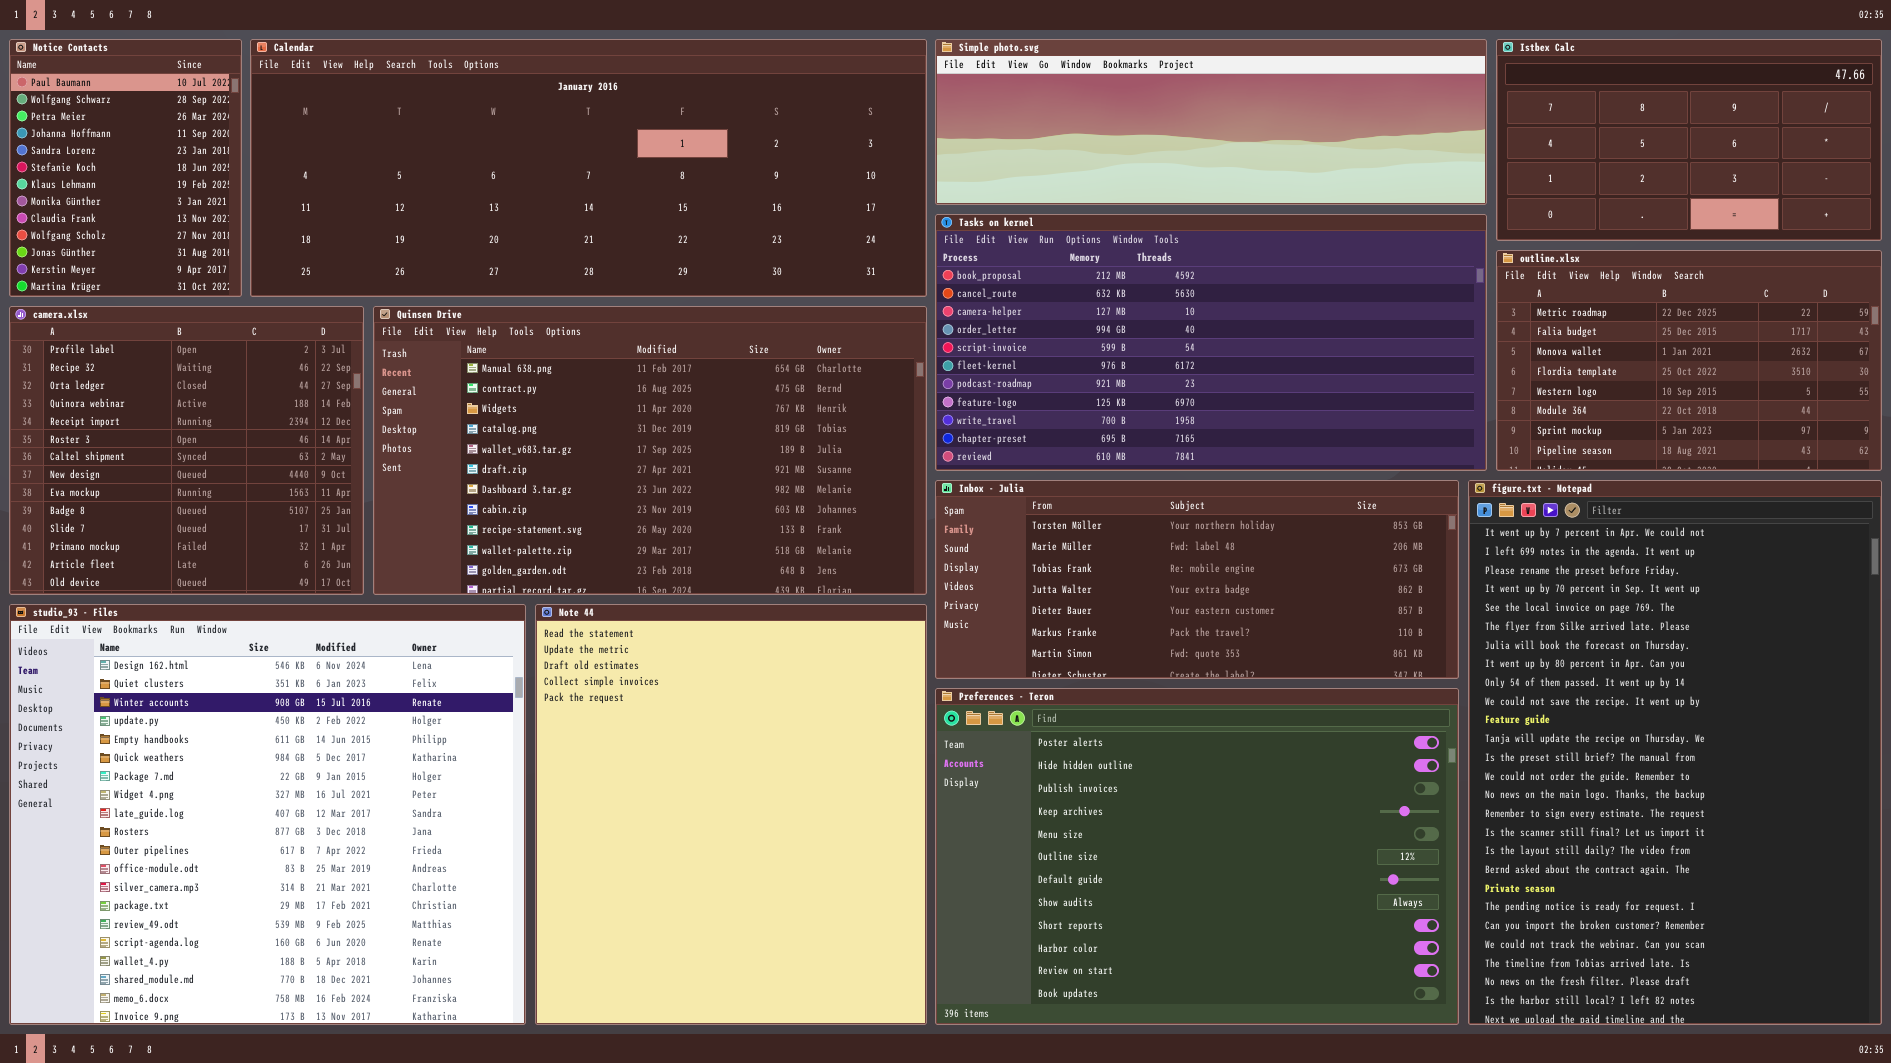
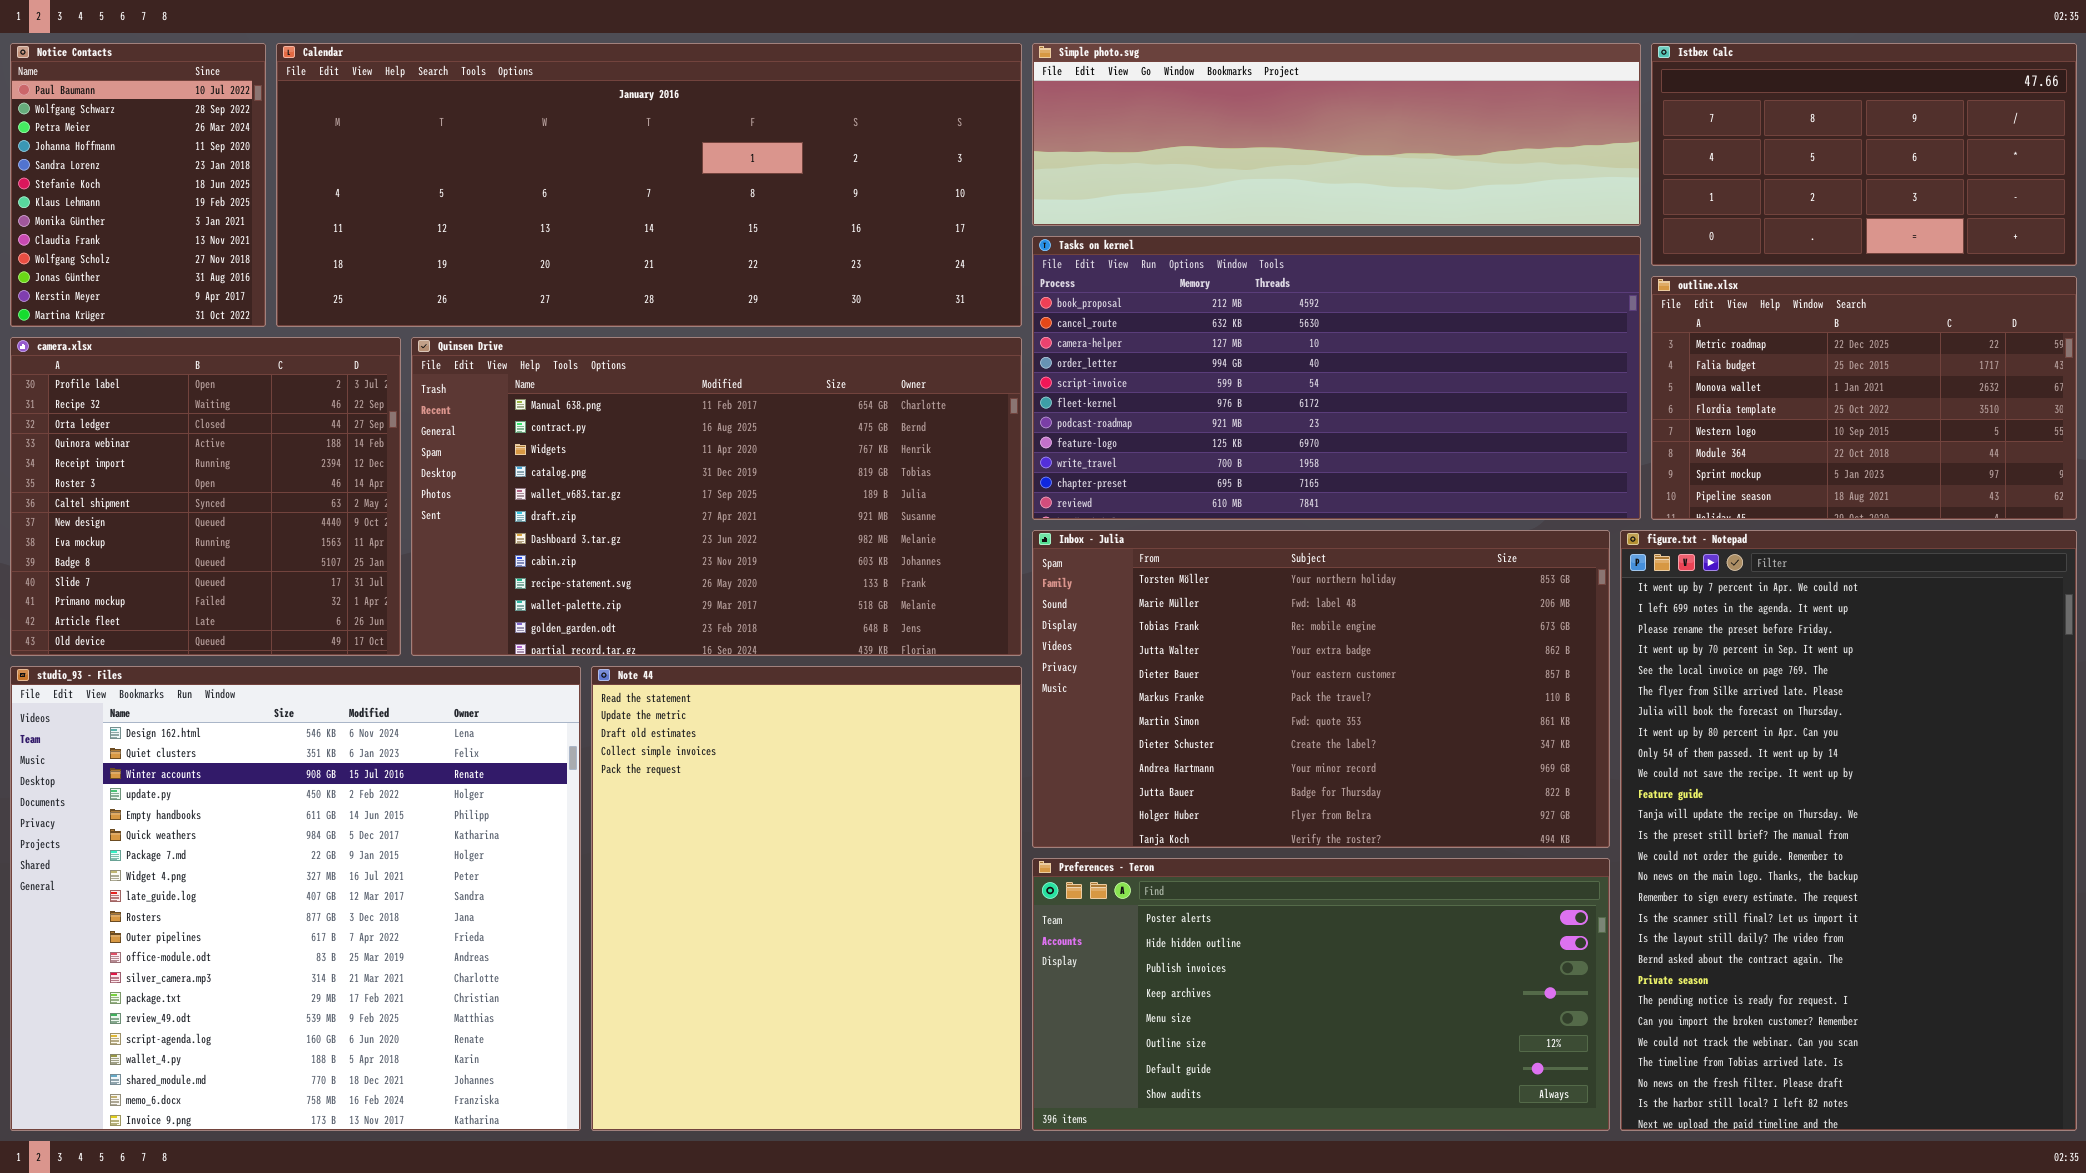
Inbox - Julia: [935,480,1459,679] -> [1032,530,1610,848], resized
Preferences - Teron: [935,688,1459,1025] -> [1032,858,1610,1131], resized

